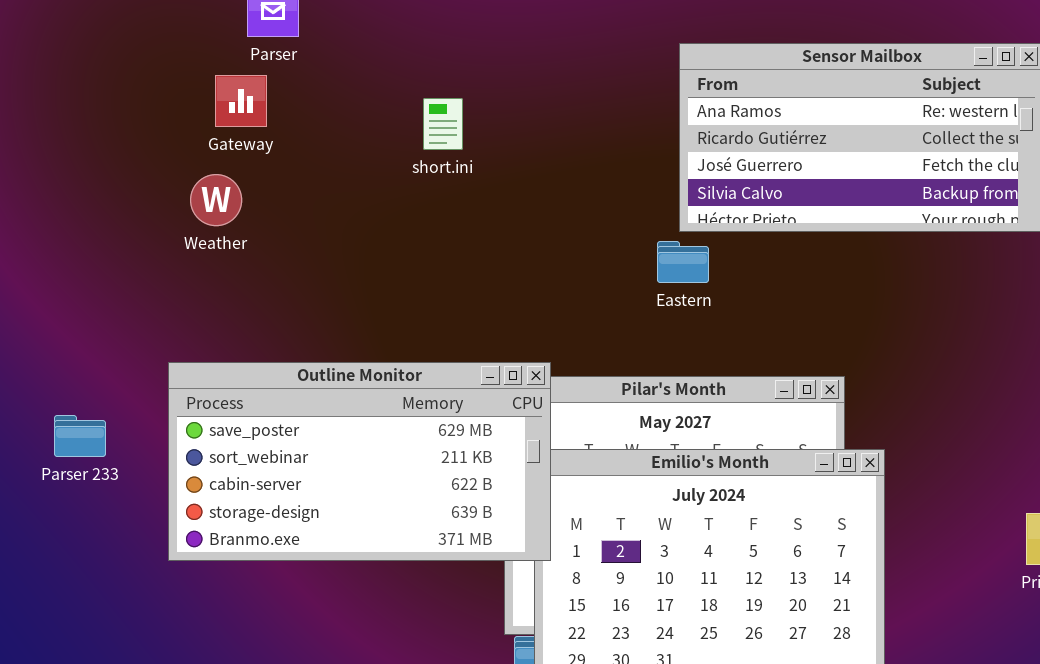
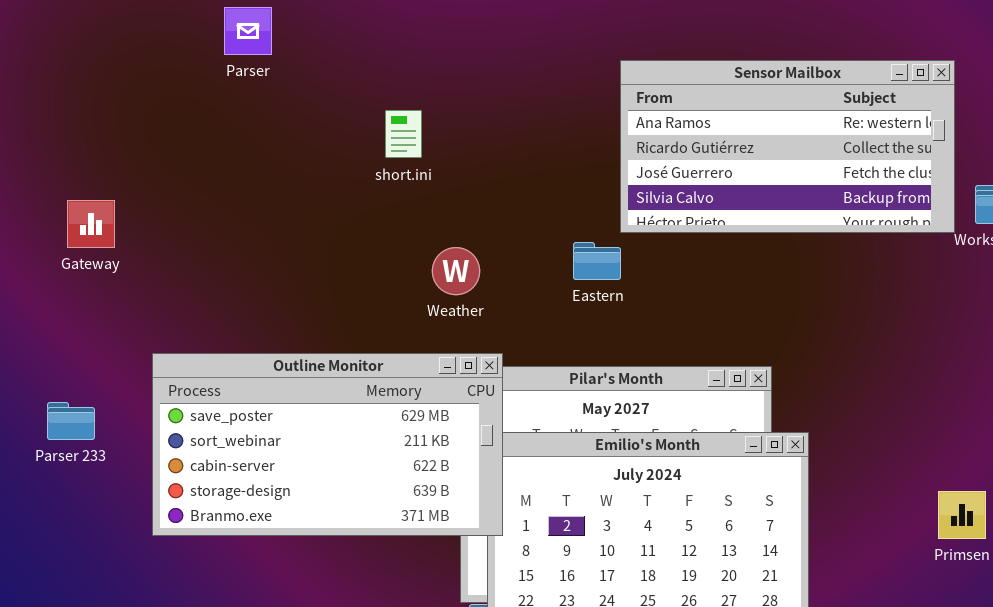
Gateway: [215,75,267,127] -> [67,200,115,248], moved
Weather: [190,174,242,226] -> [432,247,480,295], moved
Eastern: [657,241,709,283] -> [573,242,621,280], moved

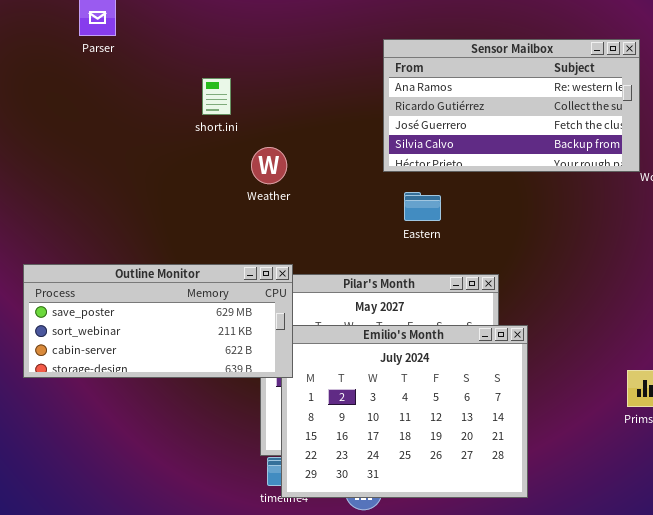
Eastern: [573,242,621,280] -> [404,192,441,221], moved
Weather: [432,247,480,295] -> [251,147,287,184], moved
Outline Monitor: [152,353,503,536] -> [23,264,293,378], resized

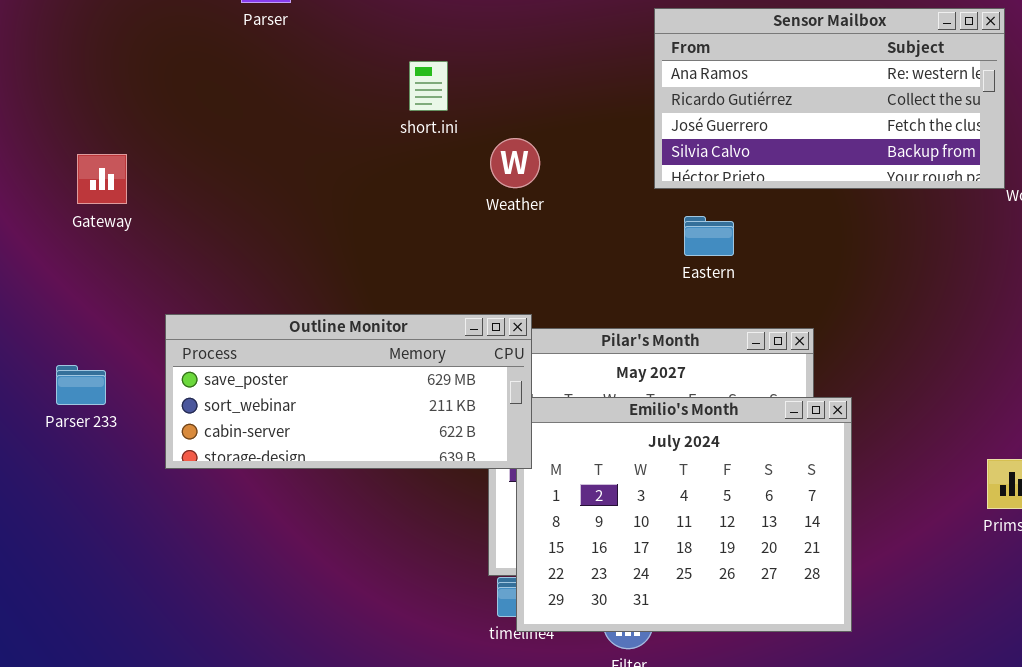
Weather: [251,147,287,184] -> [490,138,540,188], moved

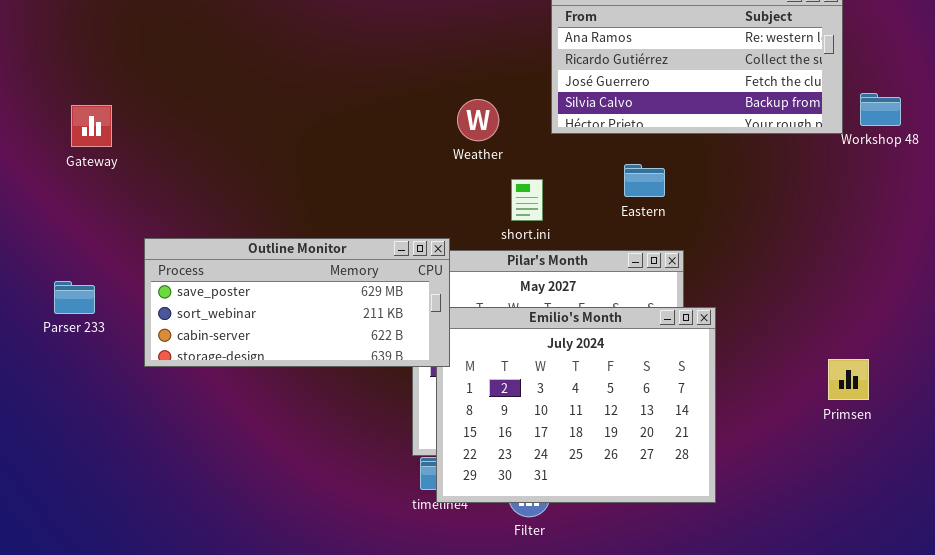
short.ini: [409,61,448,111] -> [511,179,543,221], moved
Weather: [490,138,540,188] -> [457,99,499,141], moved
Eastern: [684,216,734,256] -> [624,164,665,197], moved

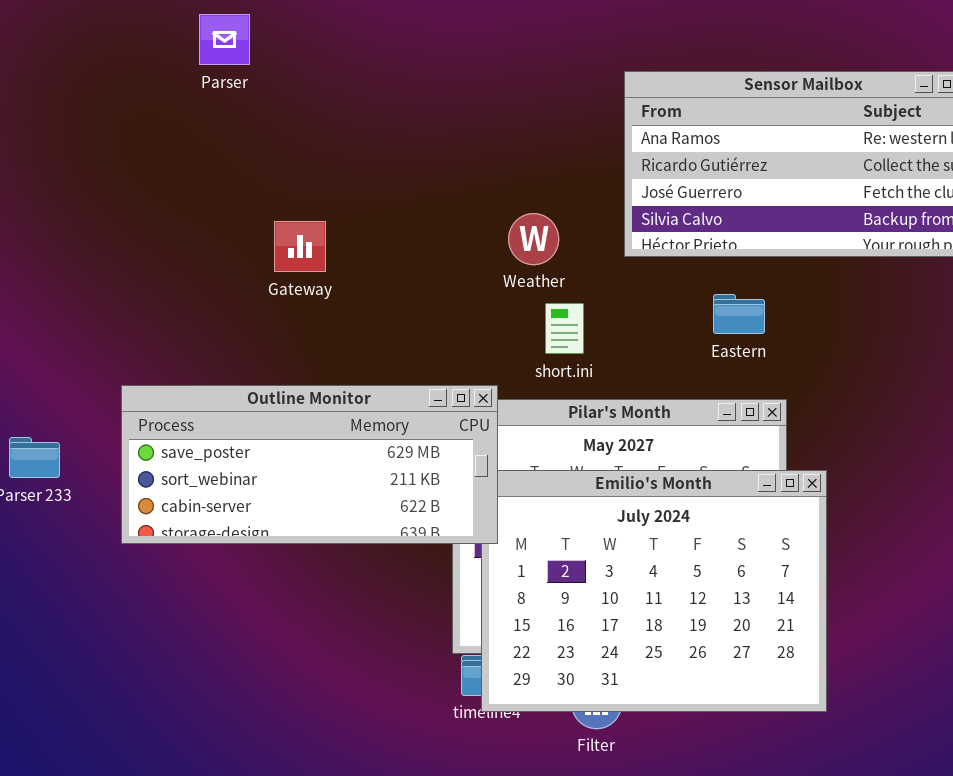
Gateway: [71,105,112,147] -> [274,221,326,272], moved
short.ini: [511,179,543,221] -> [545,303,584,354], moved

